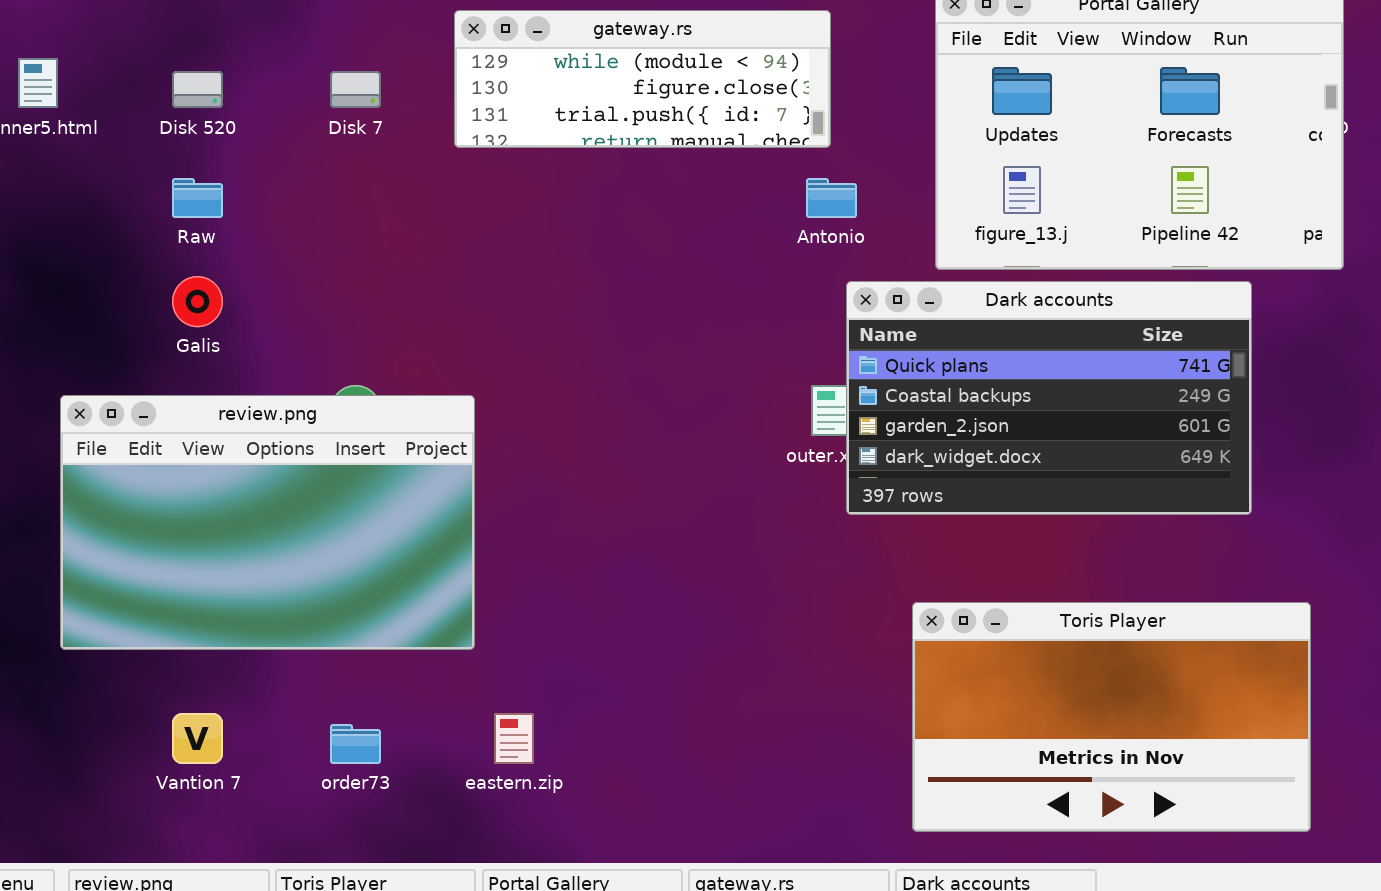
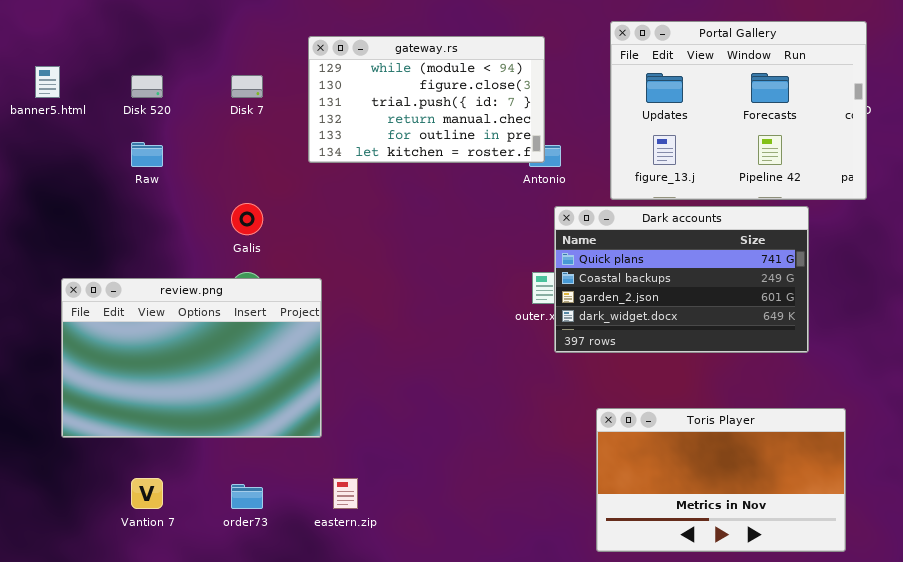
gateway.rs: [454,10,831,148] -> [308,36,545,163], resized
Galis: [172,276,223,327] -> [231,203,263,235], moved

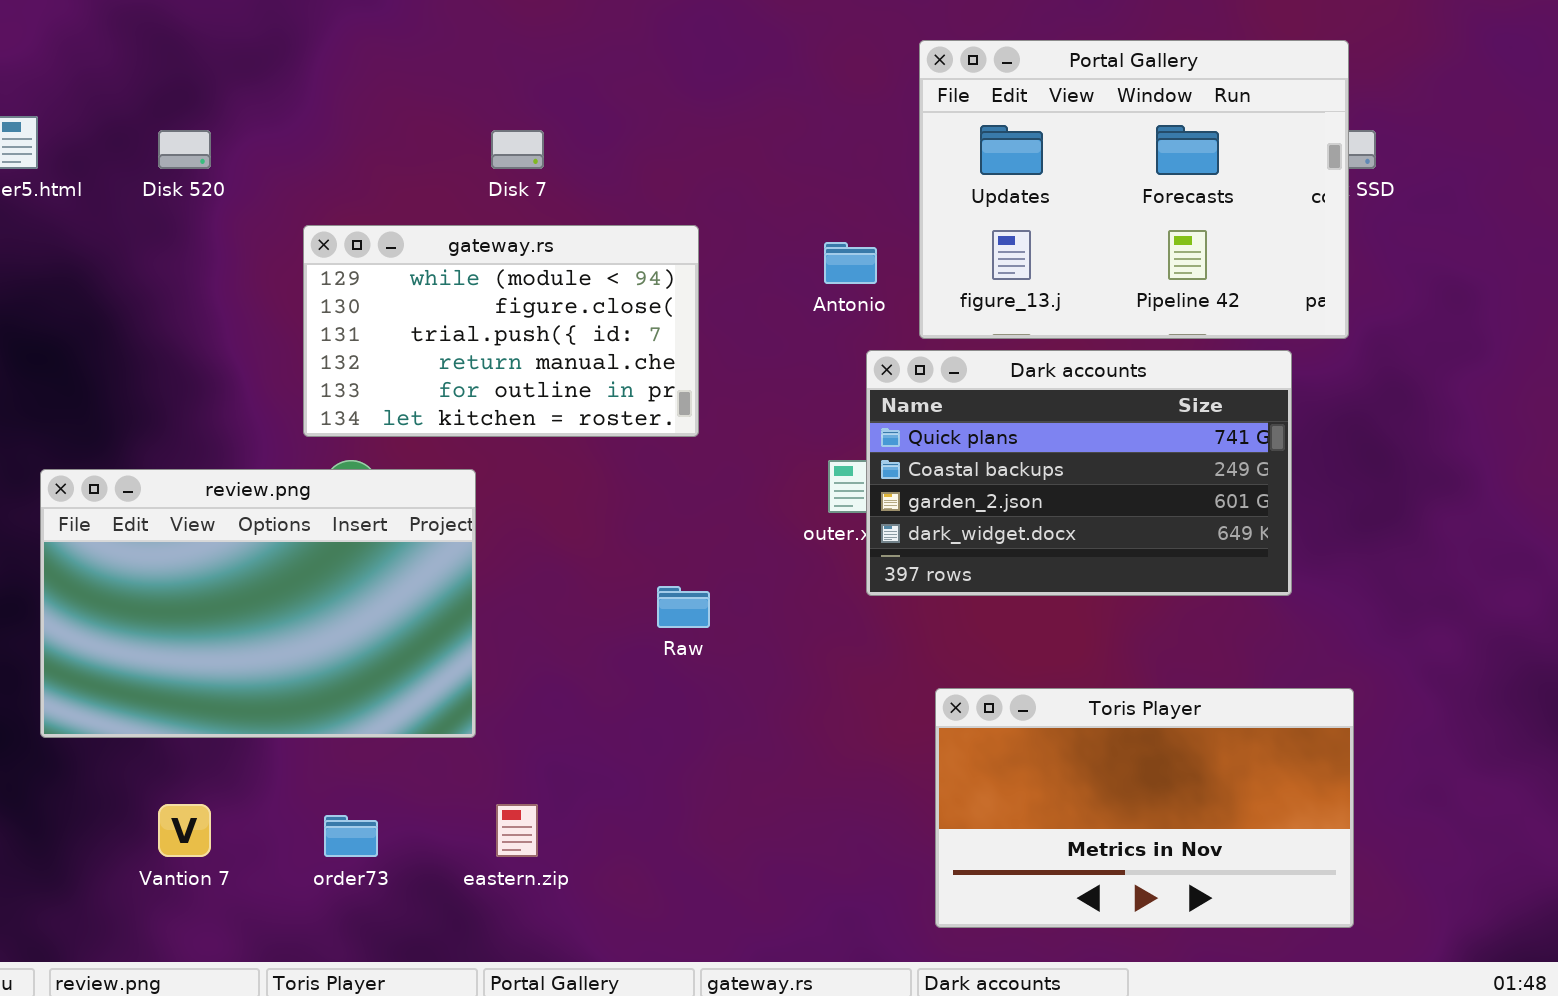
Portal Gallery: [610,21,867,200] -> [919,40,1349,339], moved
gateway.rs: [308,36,545,163] -> [303,225,699,437], moved
Disk 7: [231,75,263,98] -> [491,130,544,169], moved
Raw: [131,142,163,167] -> [657,586,710,628], moved

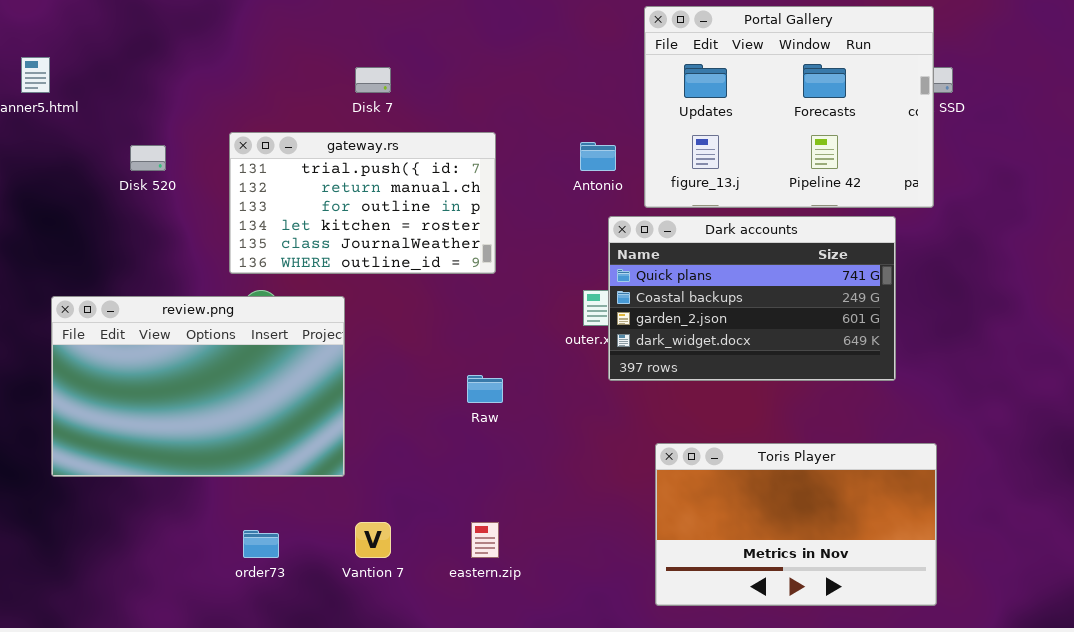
Disk 520: [158,130,211,169] -> [130,145,166,171], moved
gateway.rs: [303,225,699,437] -> [229,132,496,274], scrolled down 2 rows
Vantion 7: [158,804,211,857] -> [355,522,391,558], moved
eastern.zip: [496,804,538,857] -> [471,522,499,558], moved

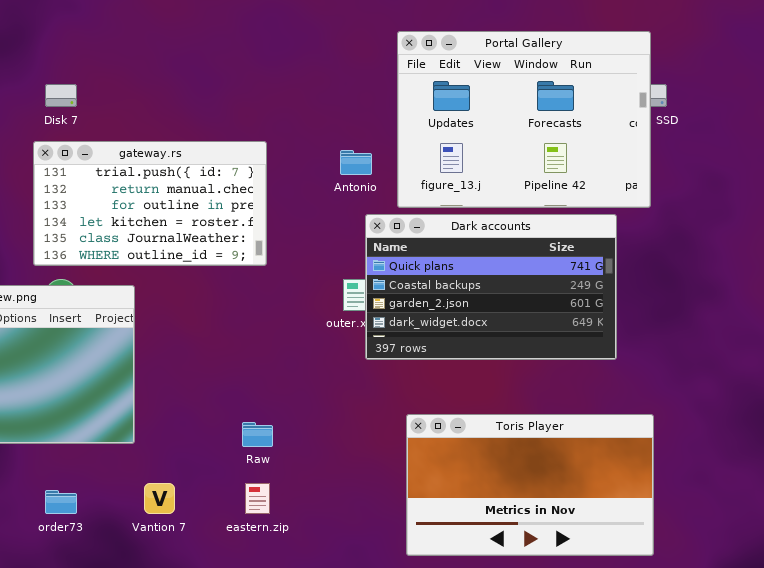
Disk 7: [355,67,391,93] -> [45,84,77,107], moved
Raw: [467,375,503,403] -> [242,422,273,447], moved

